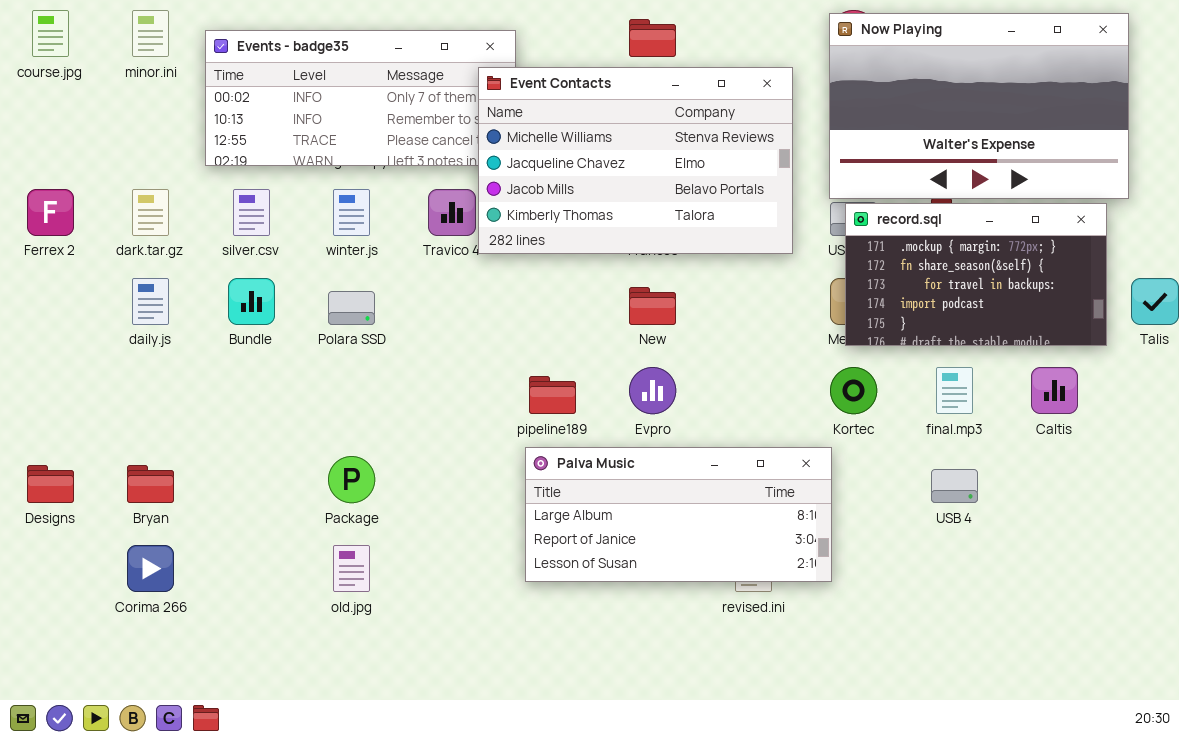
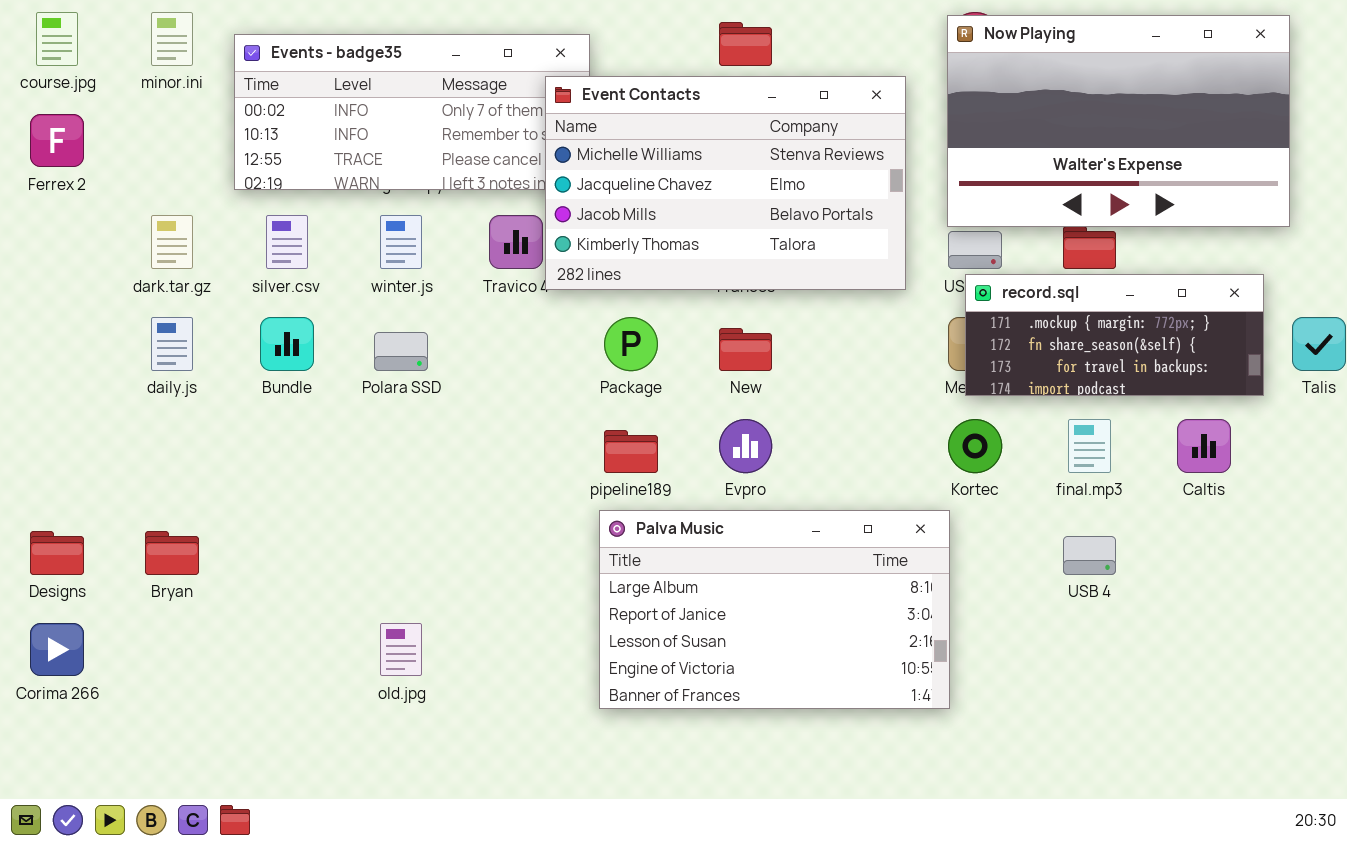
Ferrex 2: [27,189,74,236] -> [30,114,84,167], moved
record.sql: [845,203,1107,346] -> [965,274,1264,396], resized
Palva Music: [525,447,832,582] -> [599,510,950,709], resized
Package: [328,456,375,503] -> [604,317,658,371], moved
Corima 266: [127,545,174,592] -> [30,623,84,676], moved

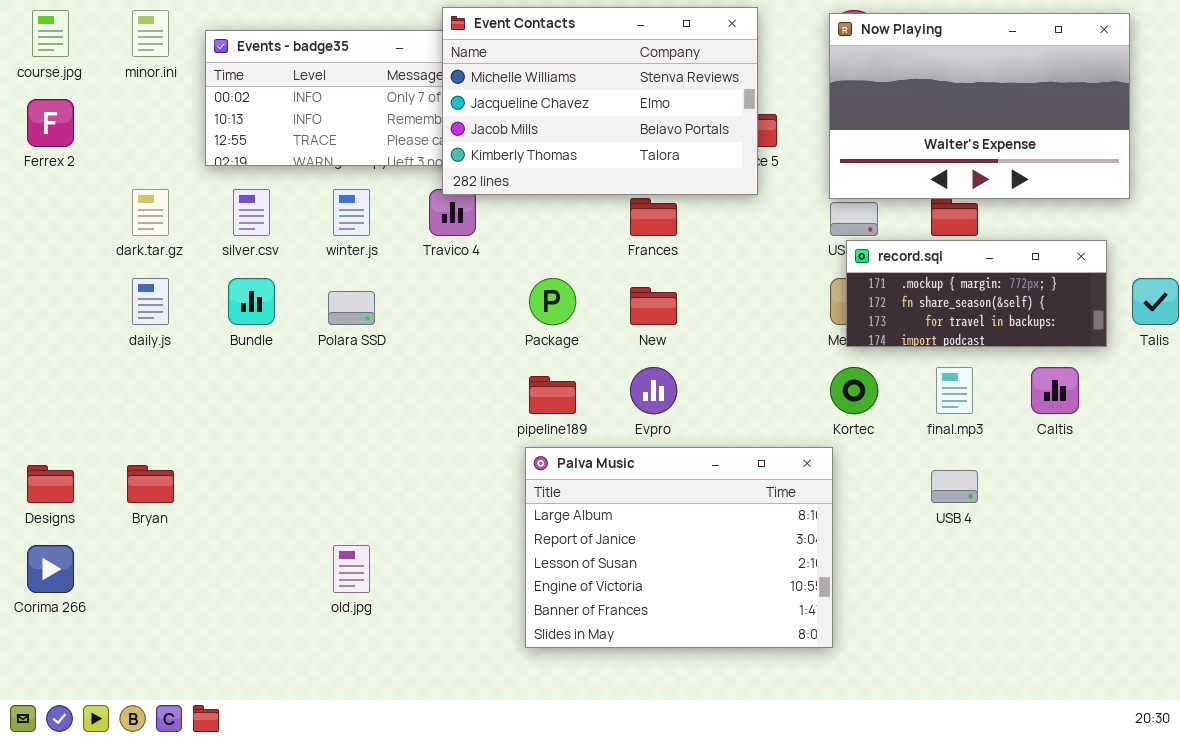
Event Contacts: [545,76,906,290] -> [442,7,758,195], moved
Palva Music: [599,510,950,709] -> [525,447,833,648], resized

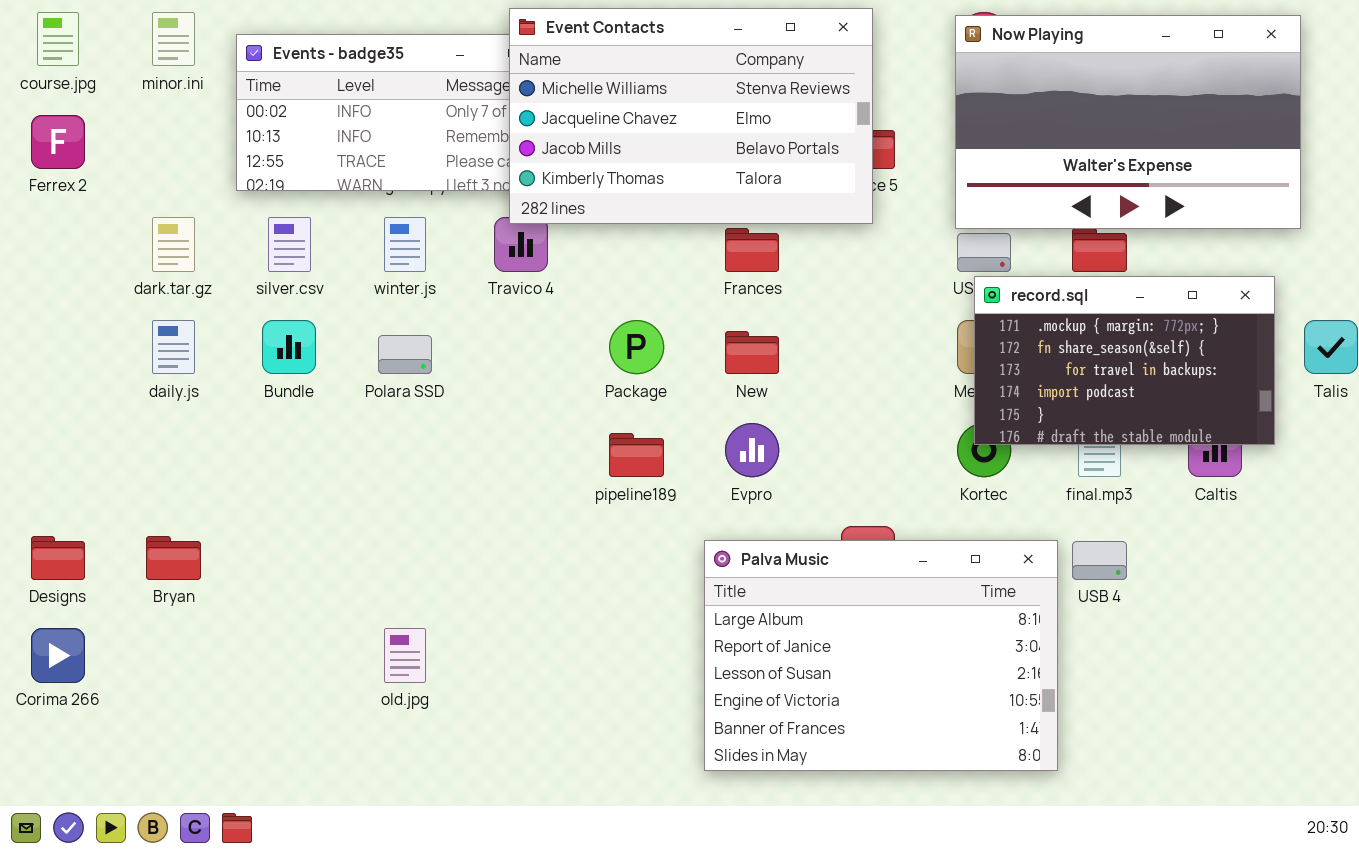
record.sql: [846,240,1107,347] -> [974,276,1275,445], resized
Palva Music: [525,447,833,648] -> [704,540,1058,771], moved

